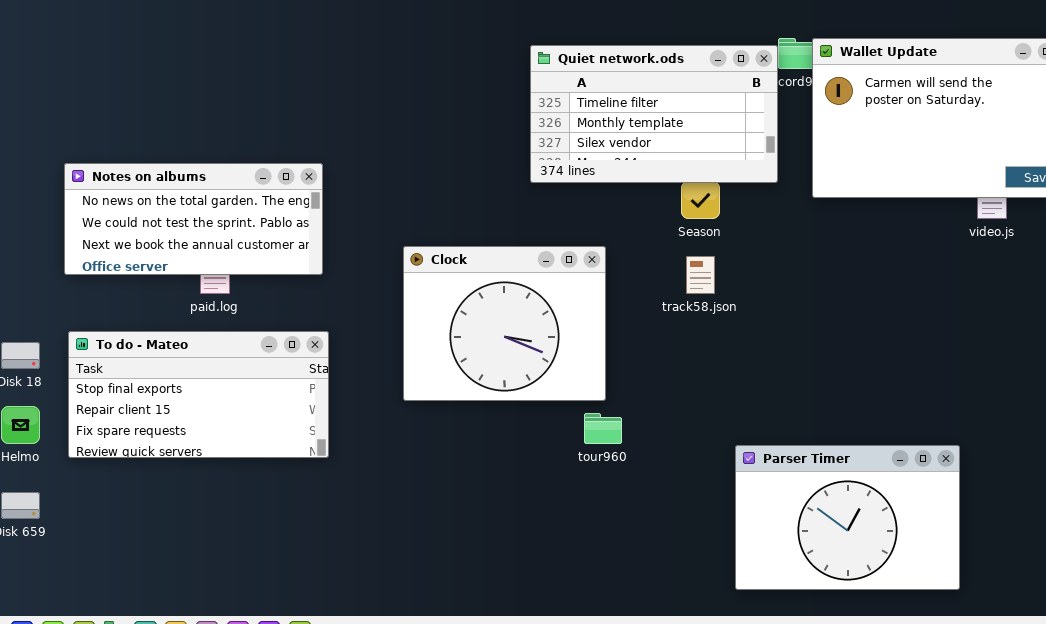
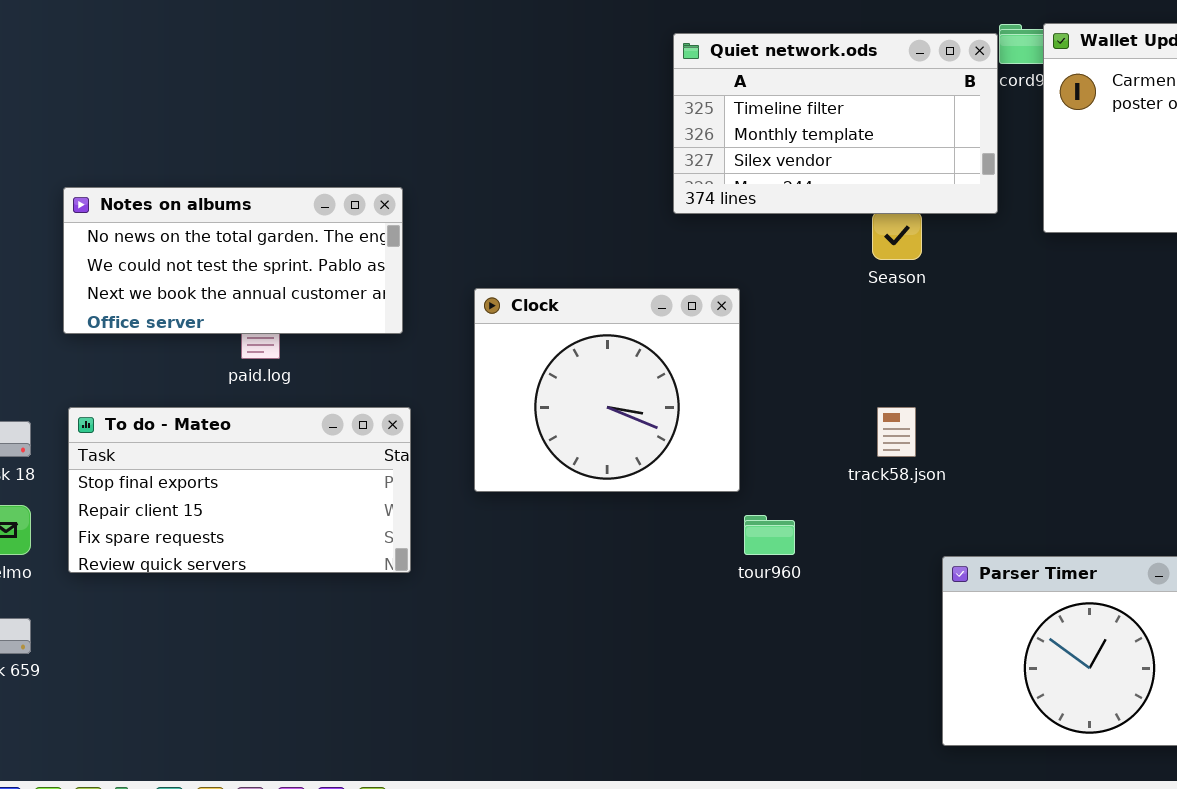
Clock: [403,246,606,401] -> [474,288,740,492], moved
track58.json: [686,256,715,294] -> [877,407,916,457], moved

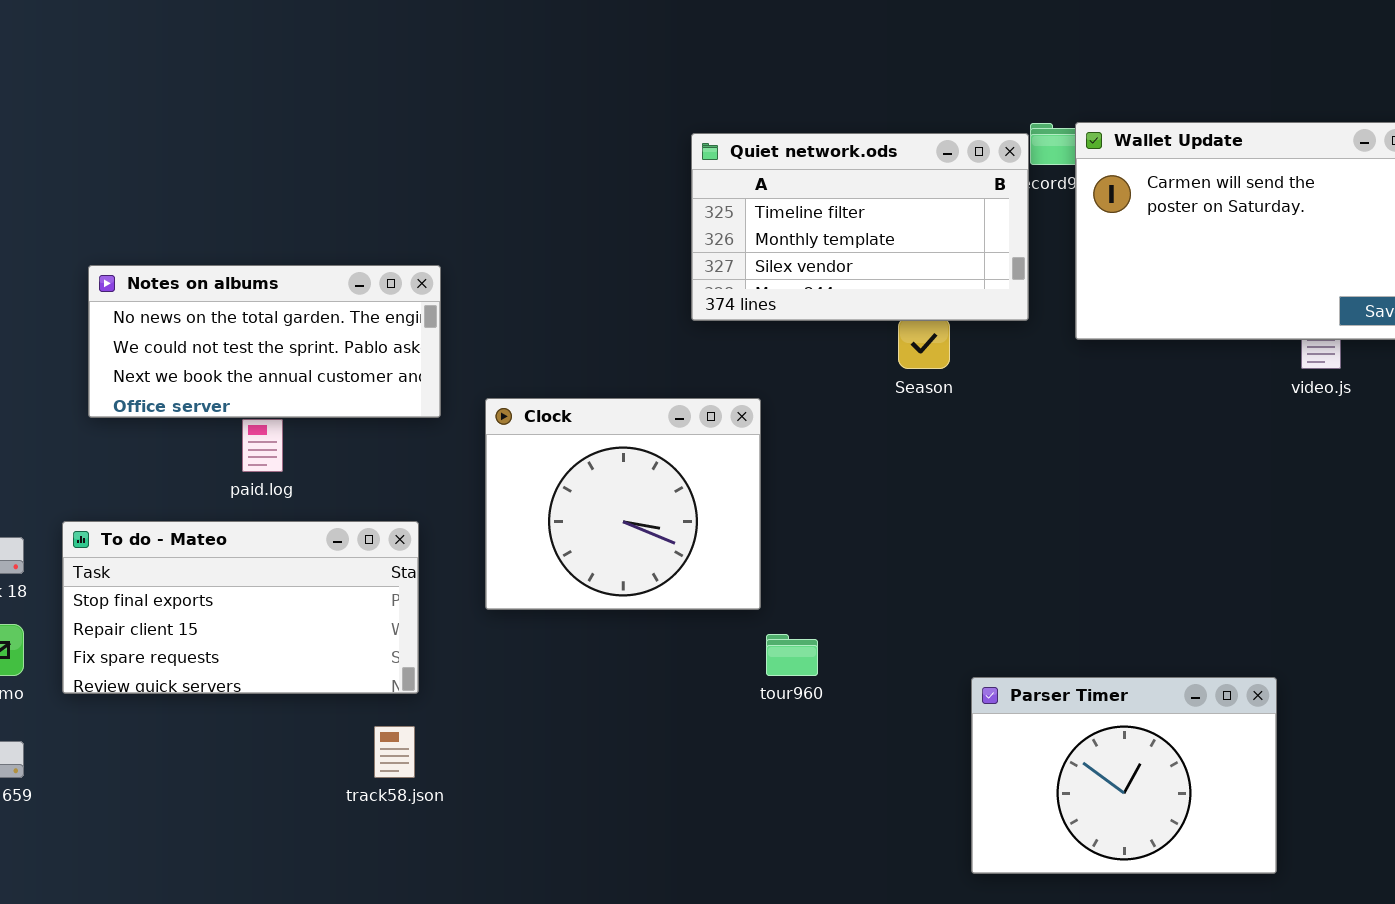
Notes on albums: [63,187,403,334] -> [88,265,441,418], moved
track58.json: [877,407,916,457] -> [374,726,415,778], moved

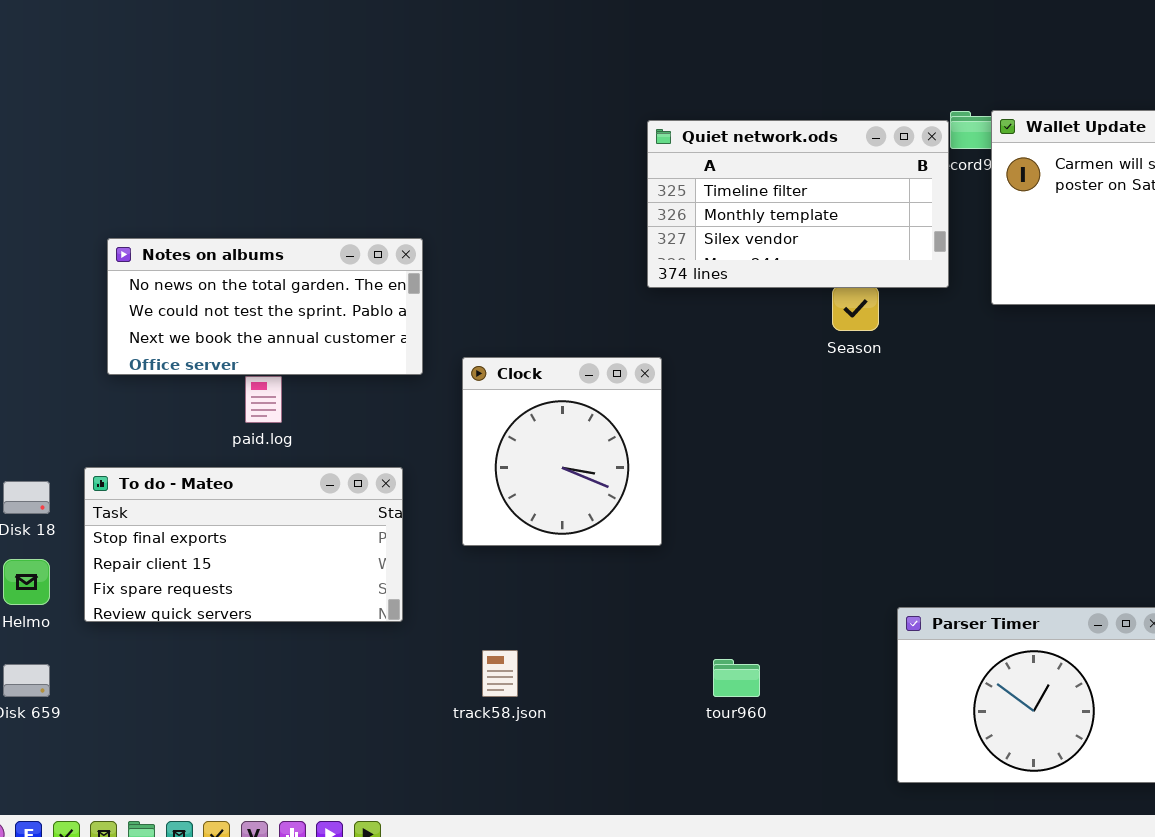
Clock: [485,398,761,610] -> [462,357,662,546], resized
tour960: [766,634,818,676] -> [713,659,760,697], moved
track58.json: [374,726,415,778] -> [482,650,518,697], moved

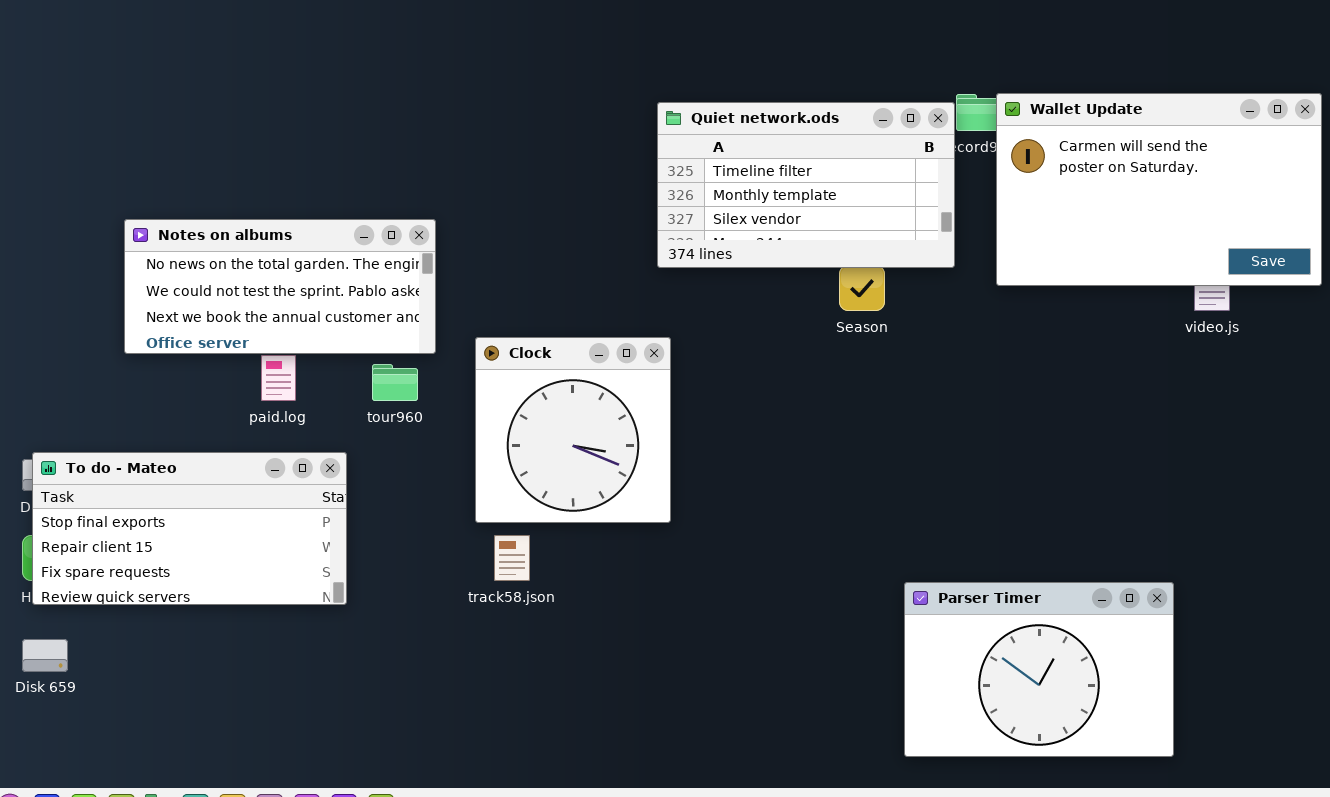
To do - Mateo: [84,467,403,622] -> [32,452,347,605], moved
track58.json: [482,650,518,697] -> [494,535,530,581], moved
tour960: [713,659,760,697] -> [372,364,418,401], moved

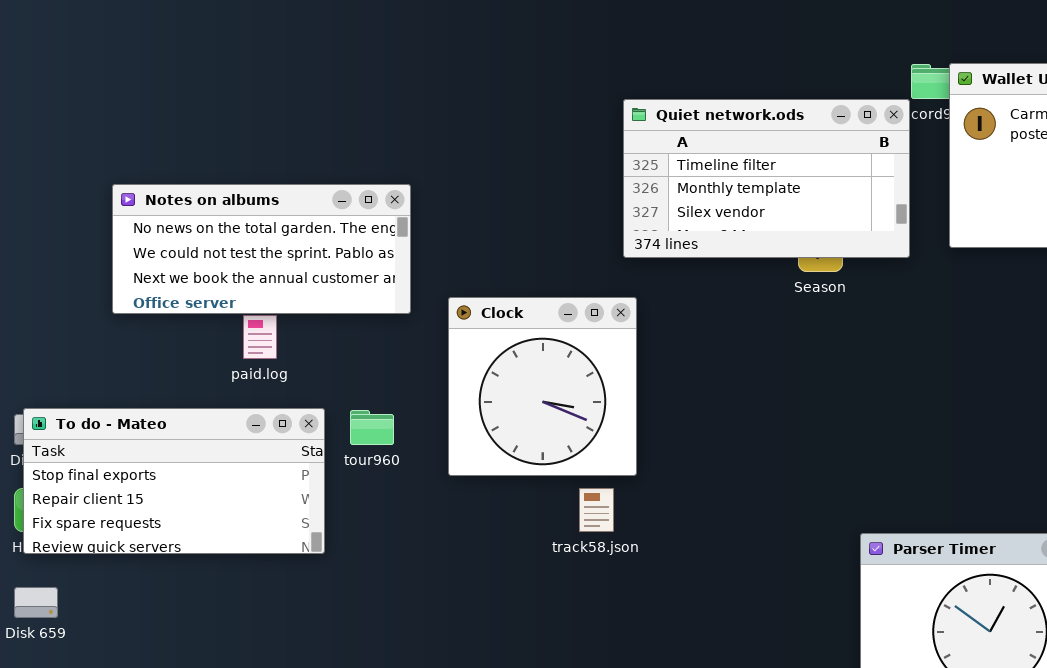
Quiet network.ods: [657,102,955,268] -> [623,99,910,258], moved
tour960: [372,364,418,401] -> [350,410,394,445], moved
track58.json: [494,535,530,581] -> [579,488,614,532], moved

